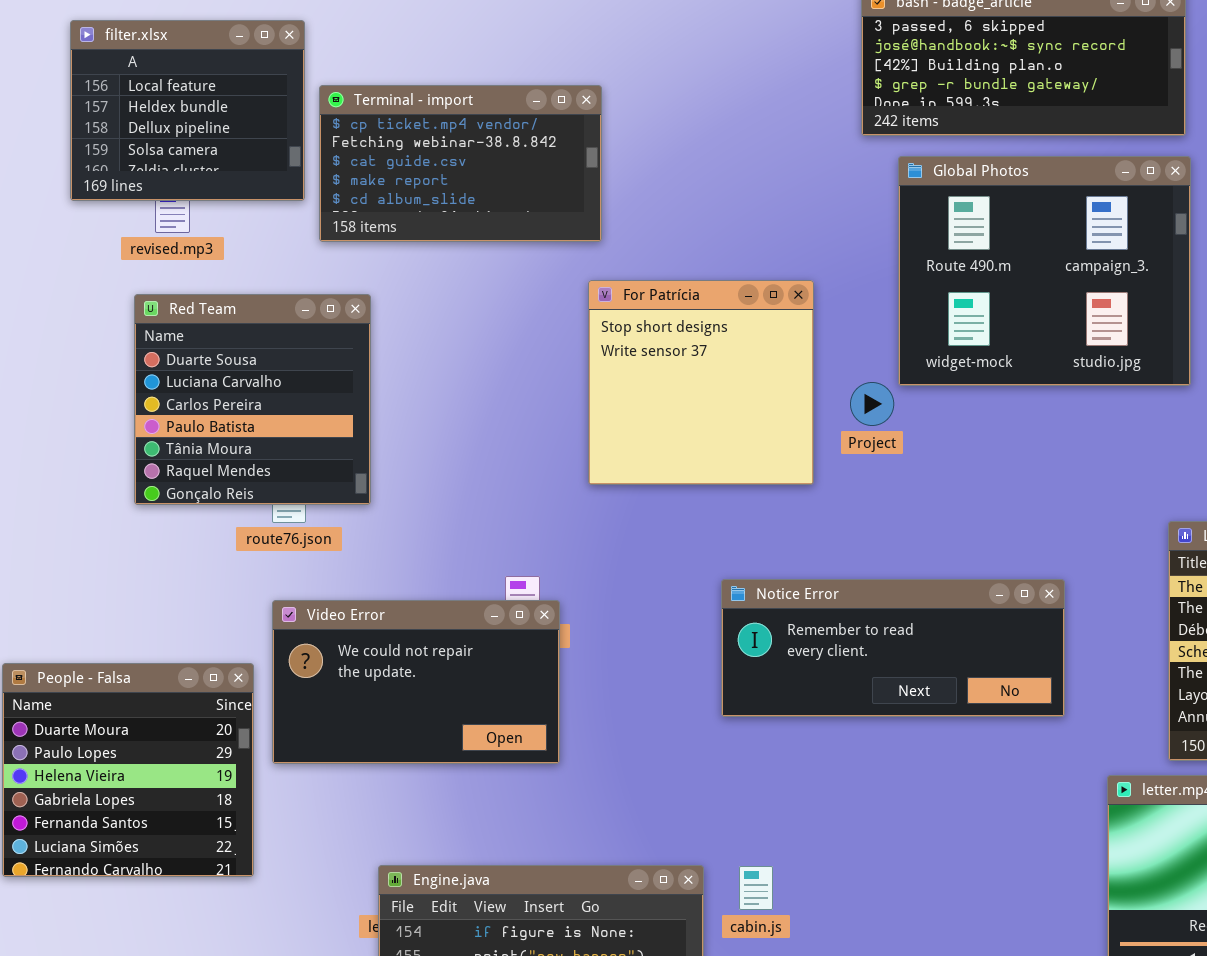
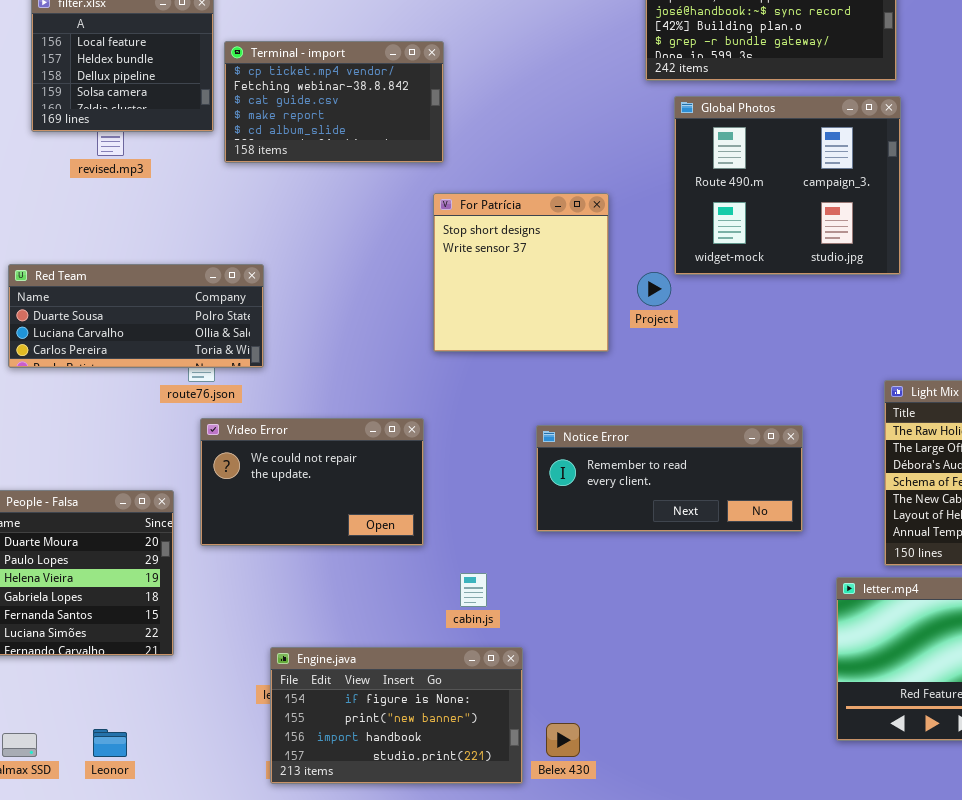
Red Team: [134,294,371,505] -> [8,264,264,368], resized
Video Error: [272,600,560,764] -> [200,418,424,546], moved
cabin.js: [739,866,773,910] -> [460,573,487,607], moved

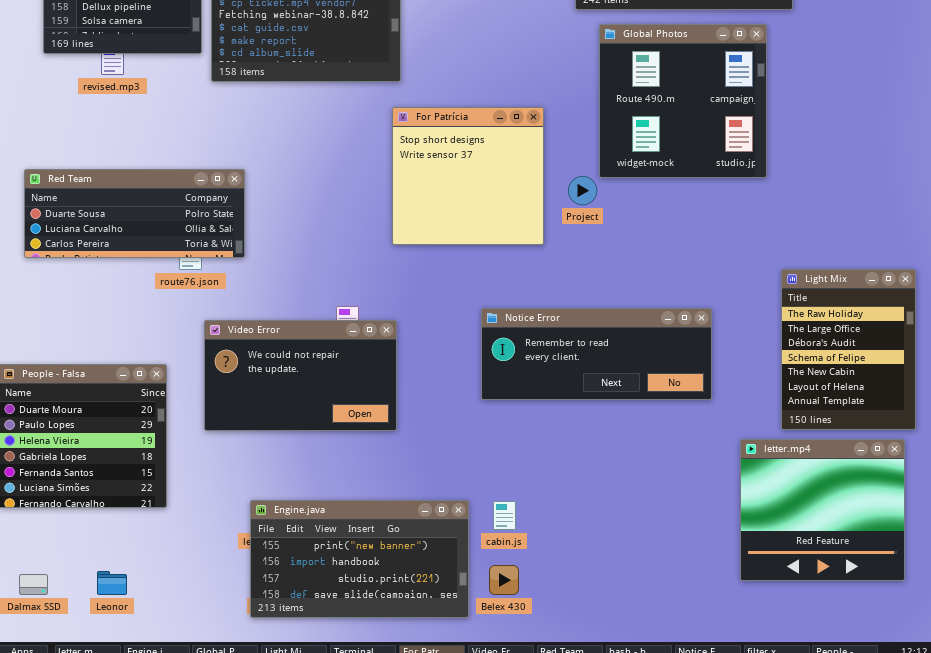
Global Photos: [674,96,901,275] -> [599,24,767,178], resized
Video Error: [200,418,424,546] -> [204,320,397,431], moved
cabin.js: [460,573,487,607] -> [493,501,516,530], moved
Engine.java: [270,647,523,784] -> [250,500,469,618], scrolled down 1 row

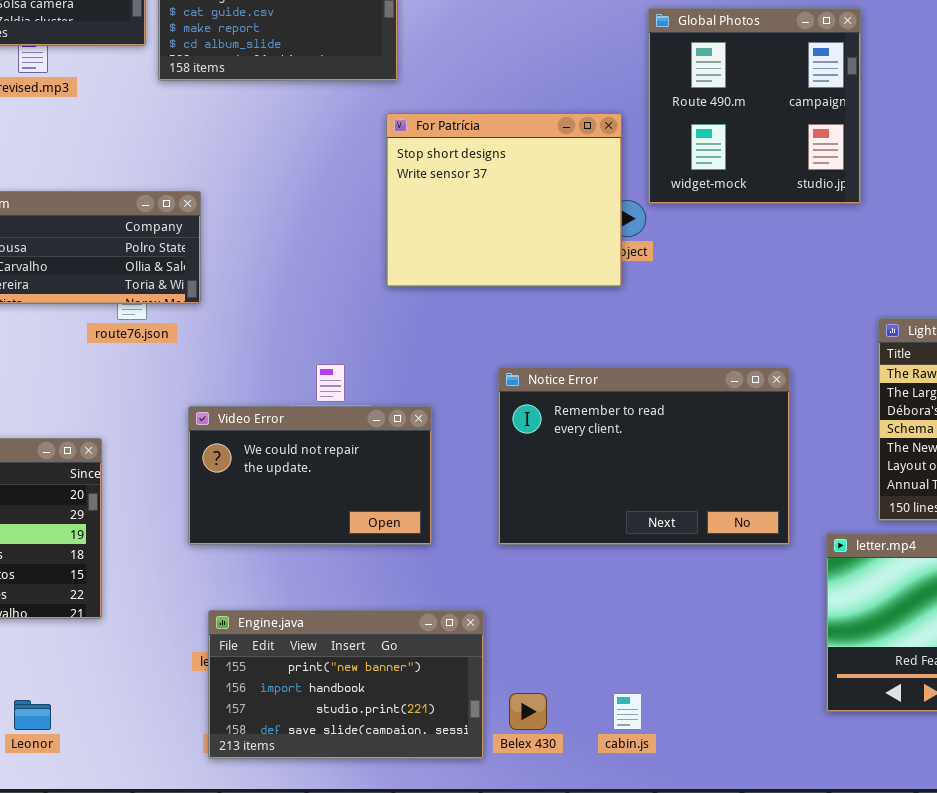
For Patrícia: [392,107,544,245] -> [386,113,622,287], resized
Notice Error: [481,308,712,400] -> [498,367,790,545], resized
Video Error: [204,320,397,431] -> [188,406,432,545], moved
cabin.js: [493,501,516,530] -> [613,693,642,730], moved

